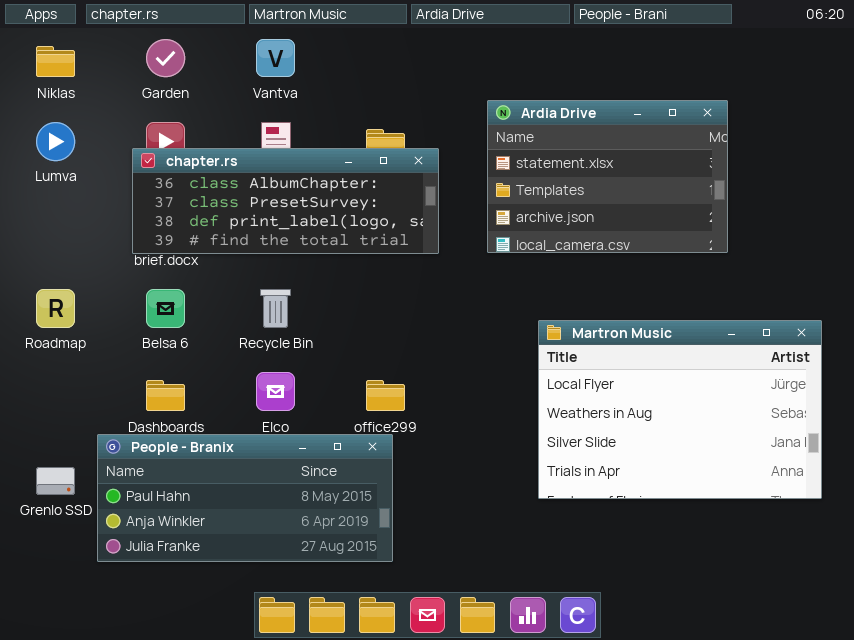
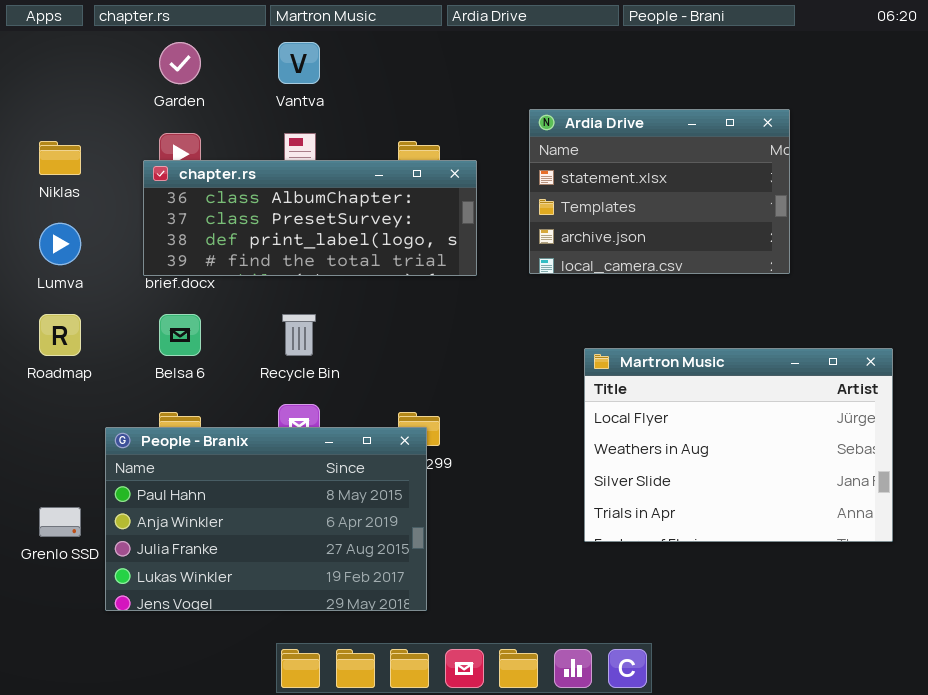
Niklas: [36,46,75,77] -> [39,141,81,175], moved
Lumva: [36,122,75,161] -> [39,223,81,265], moved
People - Branix: [97,434,393,562] -> [105,427,427,611], resized

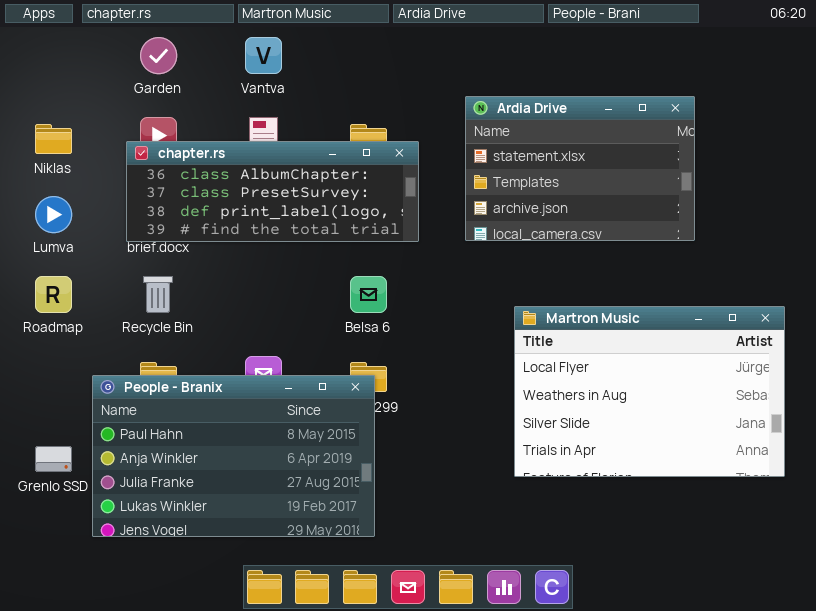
Belsa 6: [159,314,201,356] -> [350,276,387,313], moved
Recycle Bin: [282,314,316,356] -> [143,276,173,313], moved

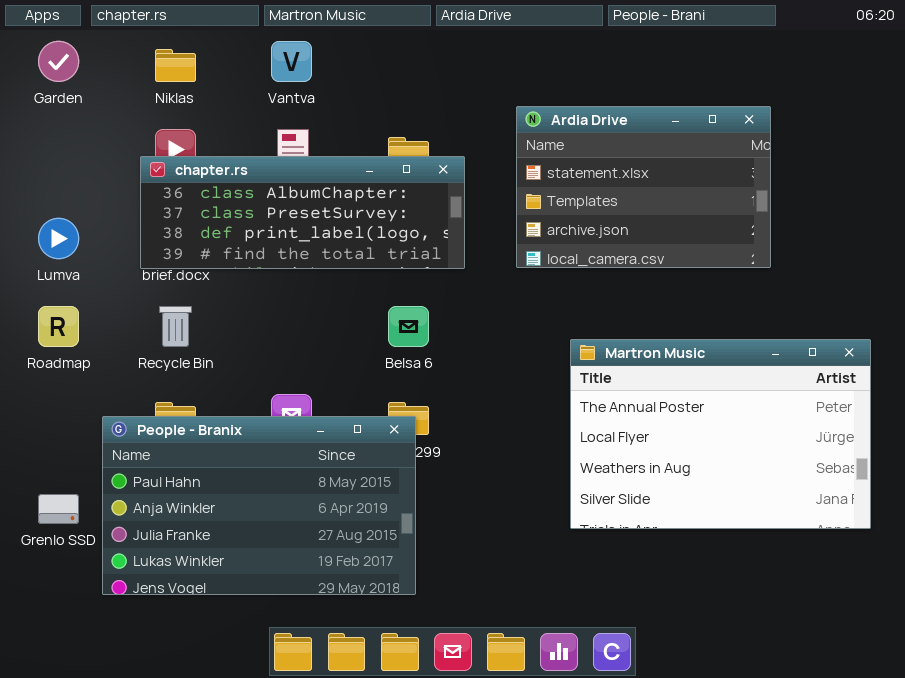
Garden: [140,37,177,74] -> [38,41,79,82], moved
Niklas: [35,124,72,154] -> [155,49,196,82], moved
Martron Music: [514,306,785,477] -> [570,339,871,529], scrolled up 1 row

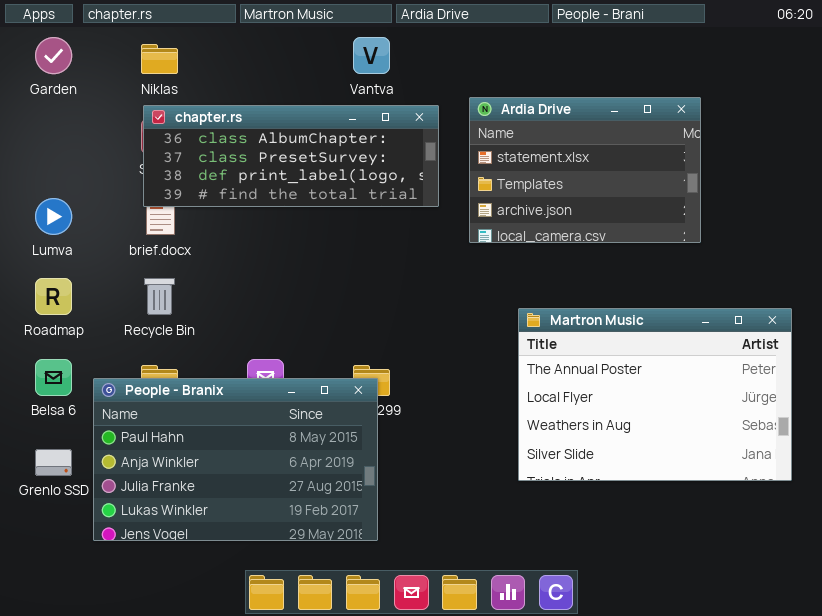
Vantva: [271,41,312,82] -> [353,37,390,74], moved
chapter.rs: [140,156,465,269] -> [143,105,439,207], moved
Belsa 6: [388,306,429,347] -> [35,359,72,396], moved

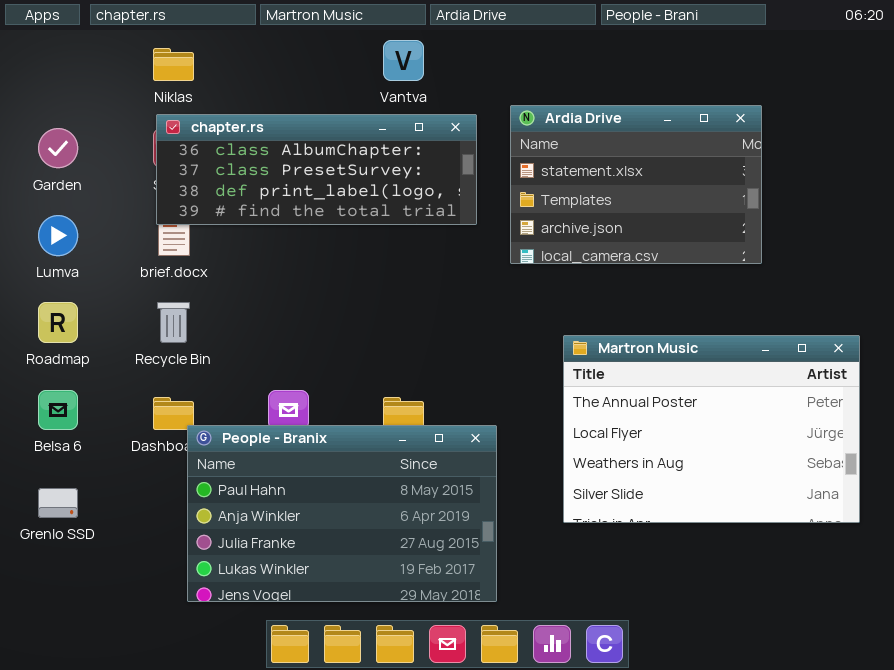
Garden: [35,37,72,74] -> [38,128,78,168], moved
People - Branix: [93,378,378,541] -> [187,425,497,602], moved

